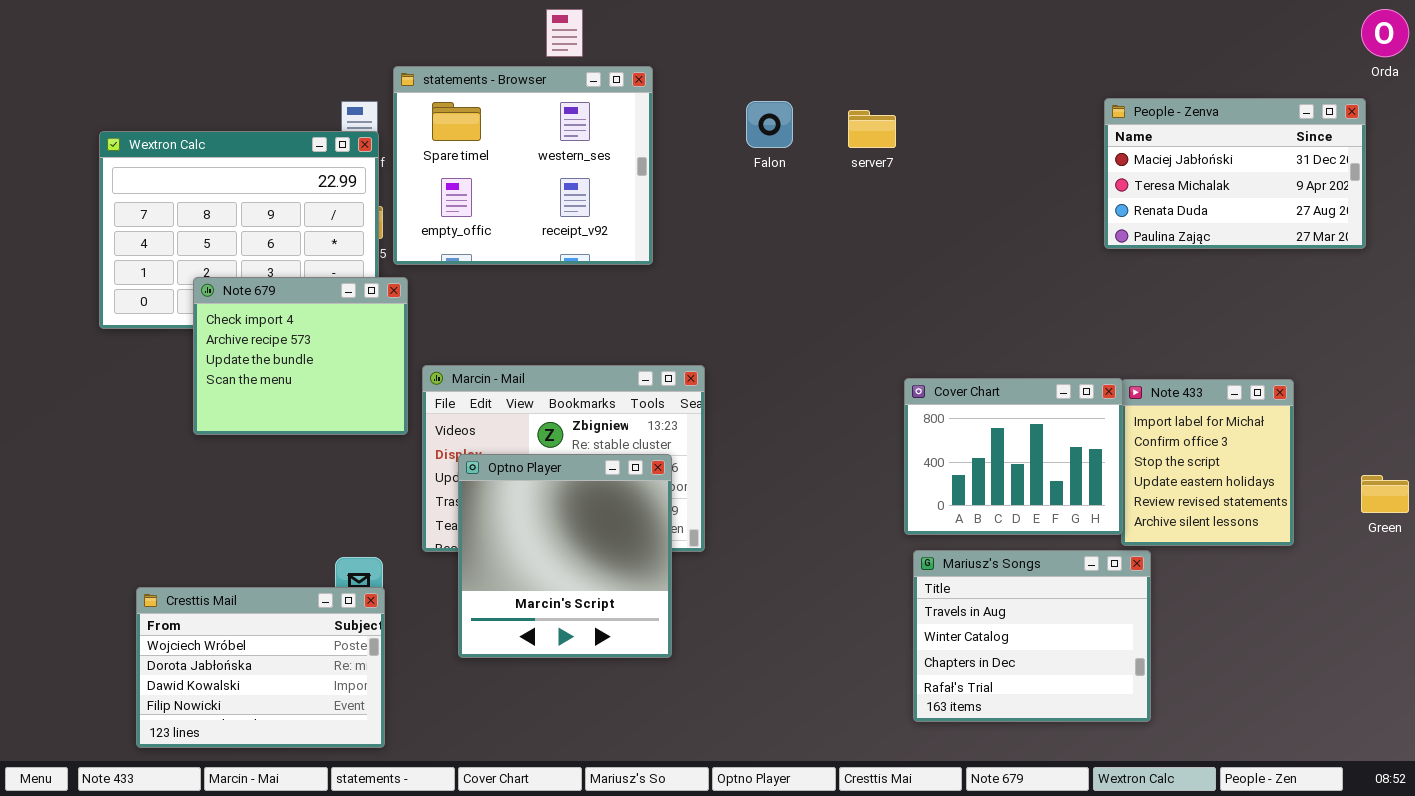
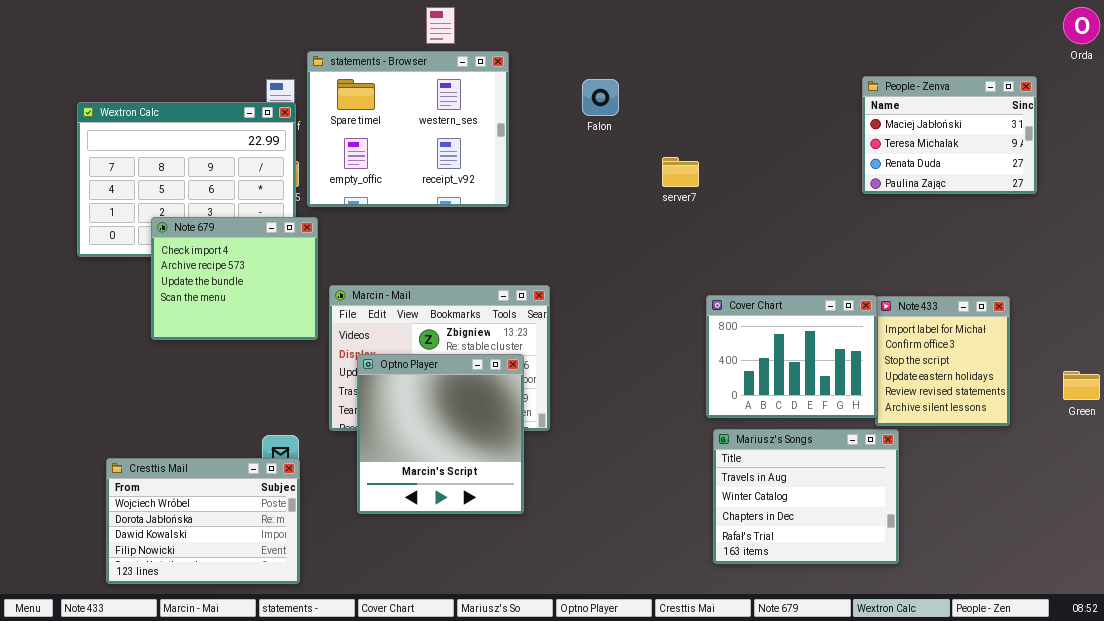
People - Zenva: [1104,98,1366,249] -> [862,76,1037,194], resized
server7: [848,110,896,148] -> [662,157,699,187], moved

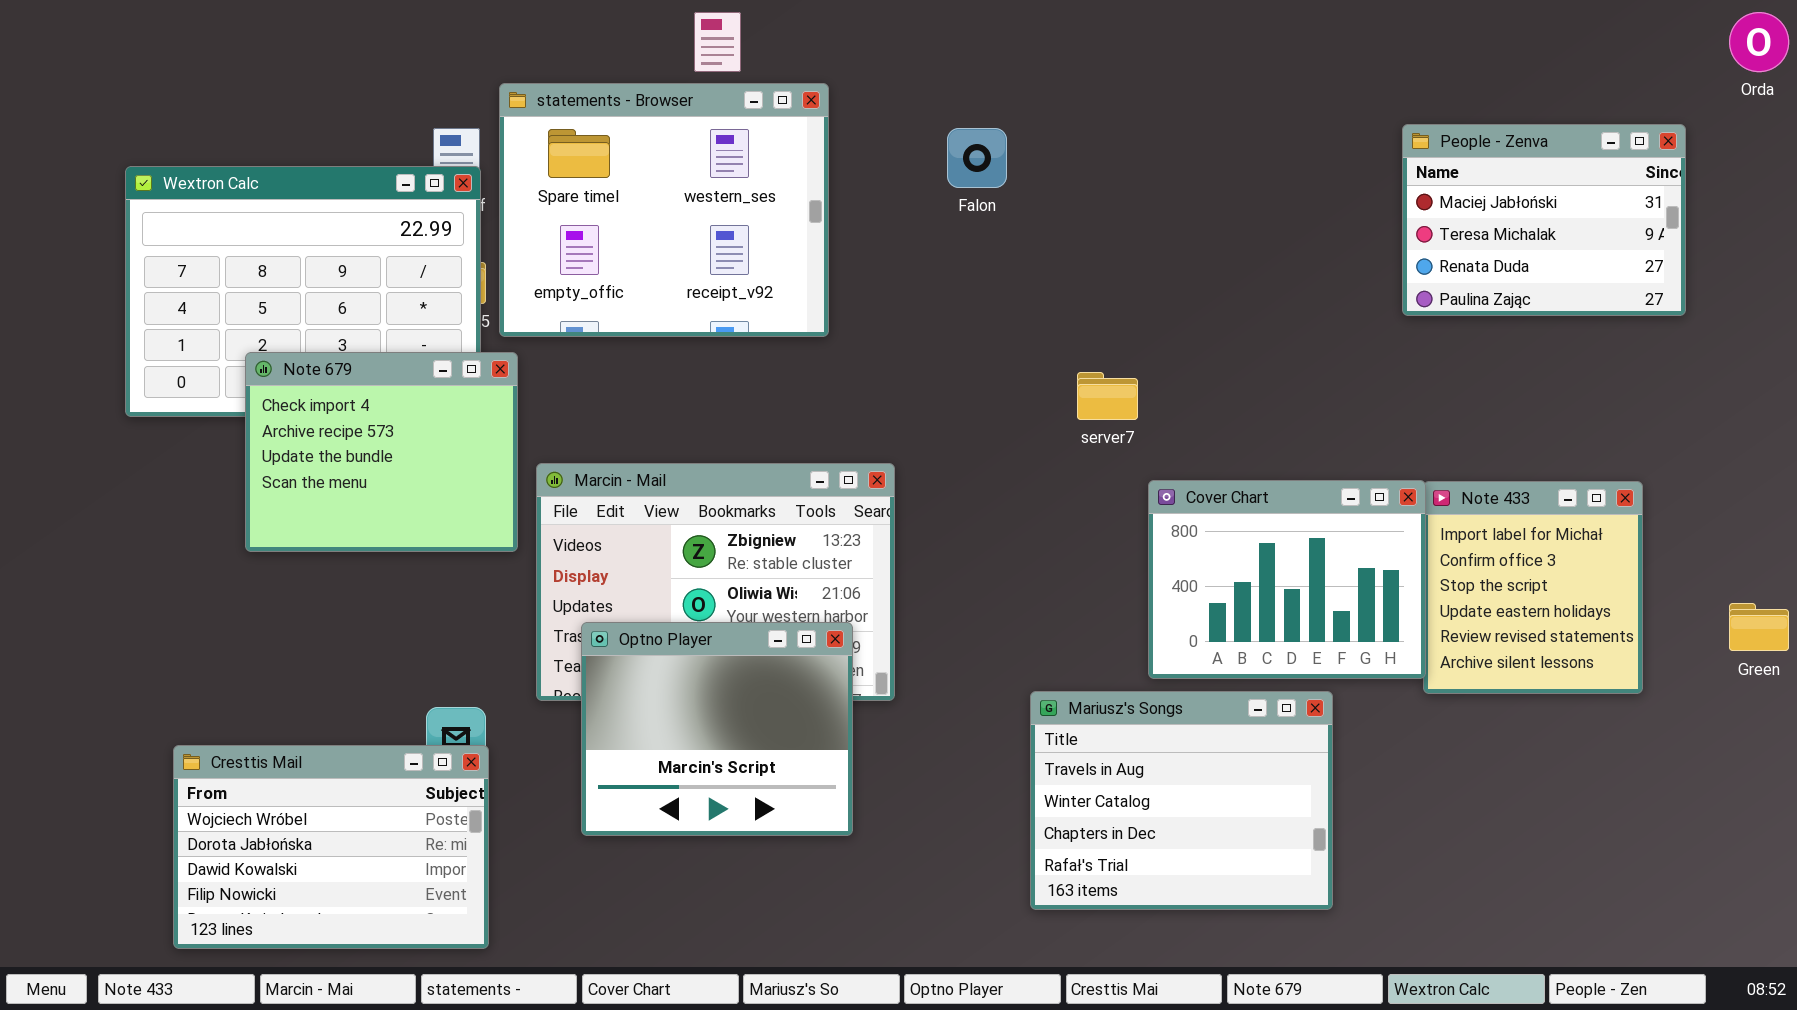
server7: [662,157,699,187] -> [1077,372,1138,420], moved
Optno Player: [357,354,524,514] -> [581,622,853,836], resized
Mariusz's Songs: [713,429,899,564] -> [1030,691,1333,910], moved

